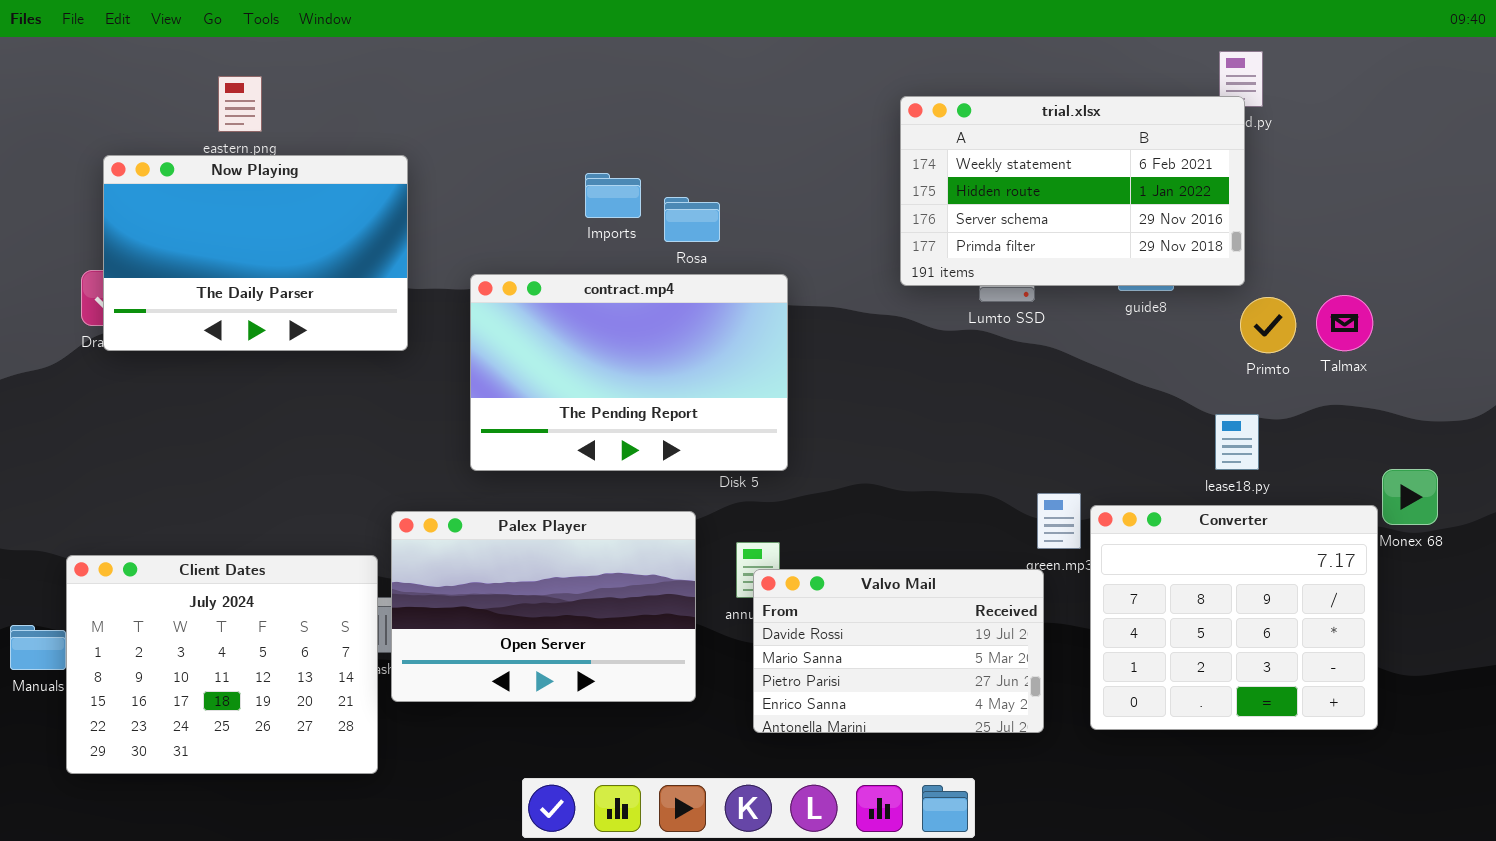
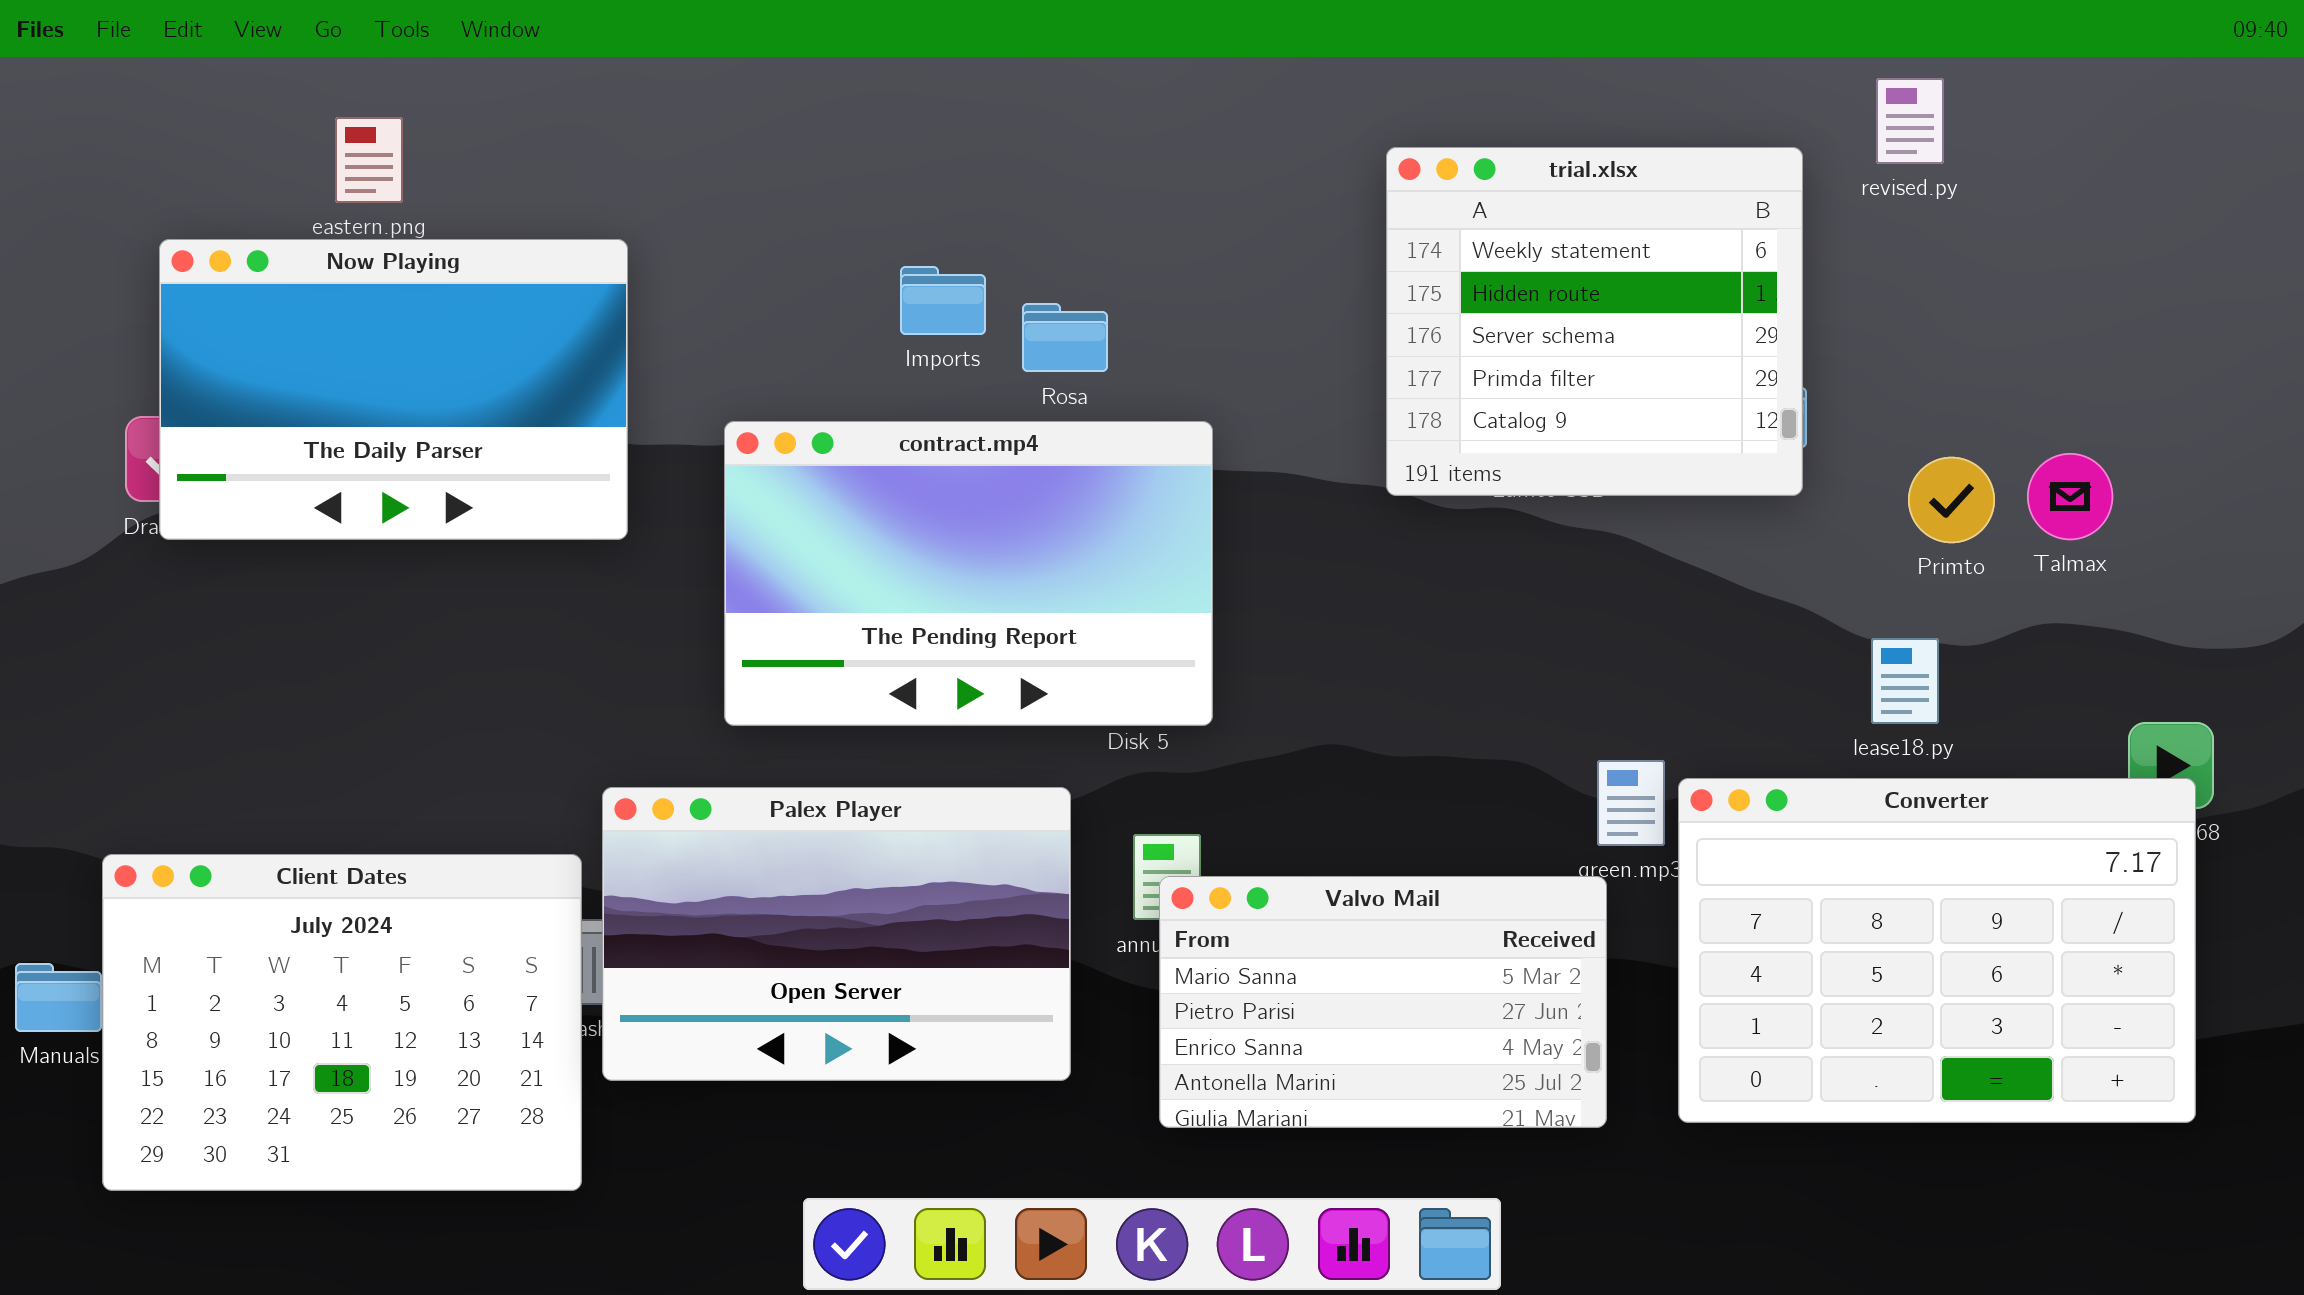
trial.xlsx: [900,96,1245,286] -> [1386,147,1803,496], resized
Converter: [1090,505,1378,730] -> [1678,778,2196,1123], resized
Valvo Mail: [753,569,1044,733] -> [1159,876,1607,1128], scrolled down 1 row

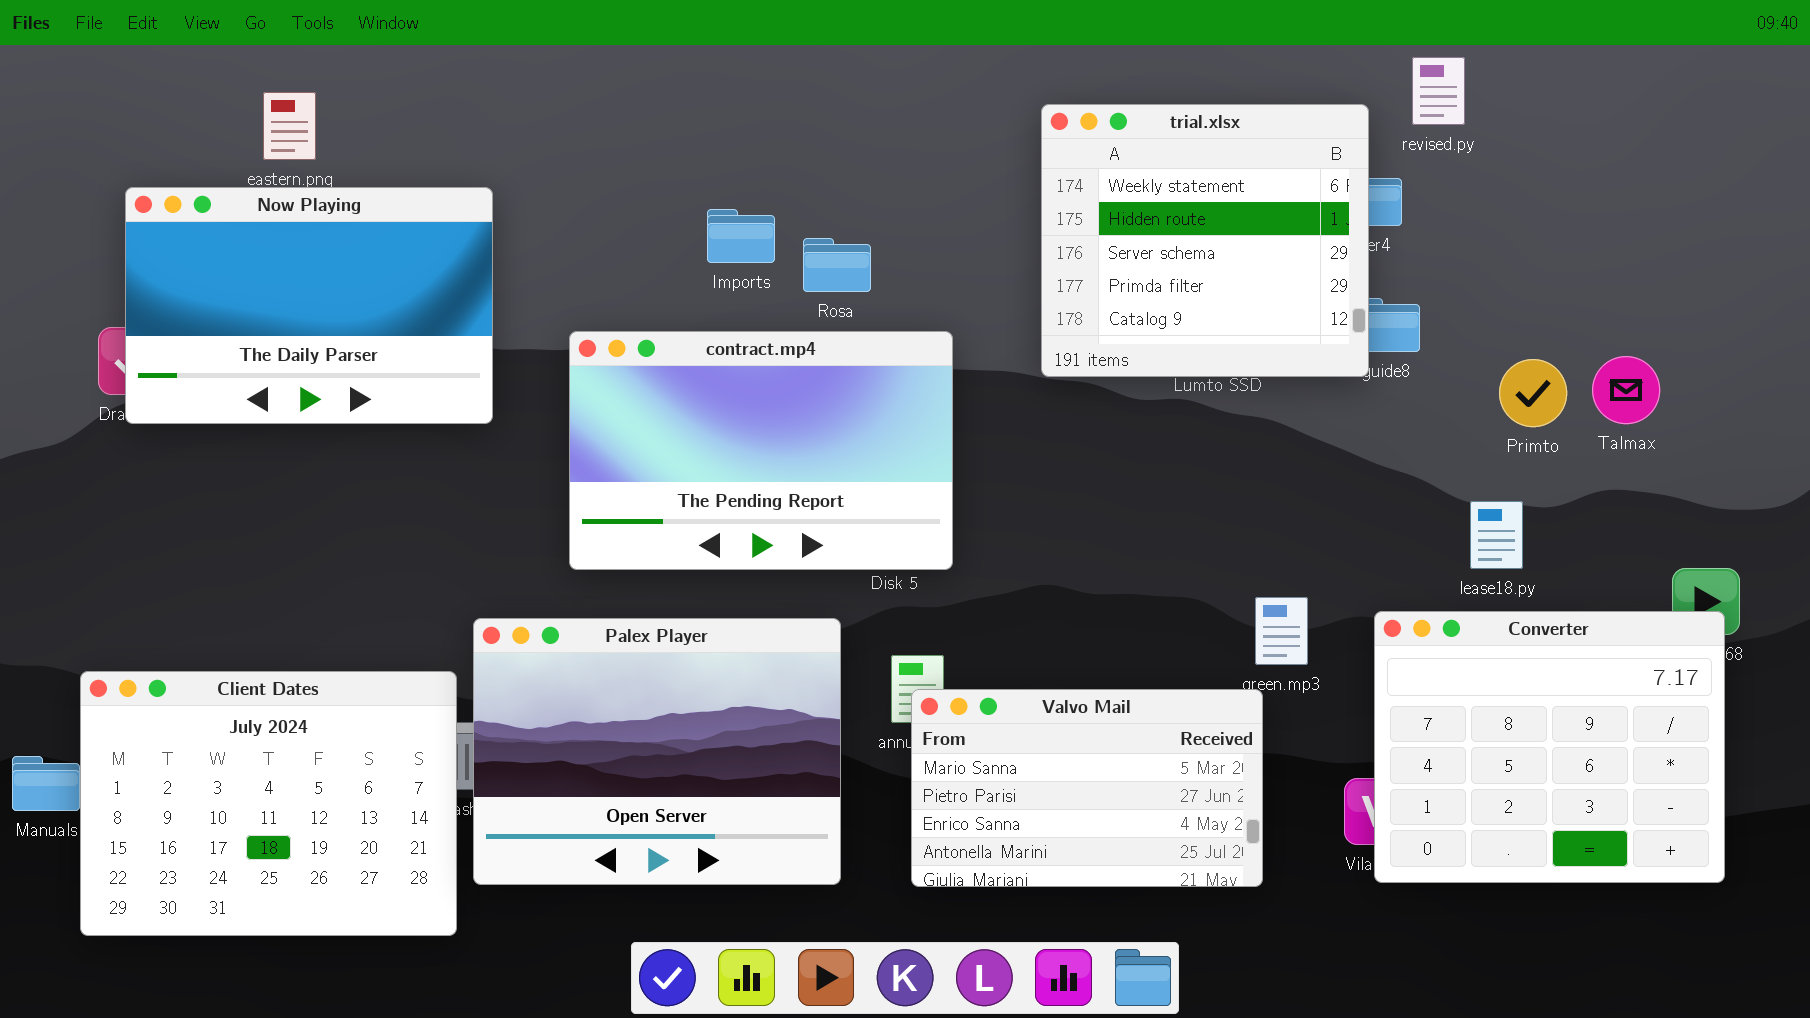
revised.py: [1876,78,1944,164] -> [1412,57,1465,125], moved
trial.xlsx: [1386,147,1803,496] -> [1041,104,1369,377], moved
Converter: [1678,778,2196,1123] -> [1374,611,1725,883], resized
Palex Player: [602,787,1071,1081] -> [473,618,841,885], resized

